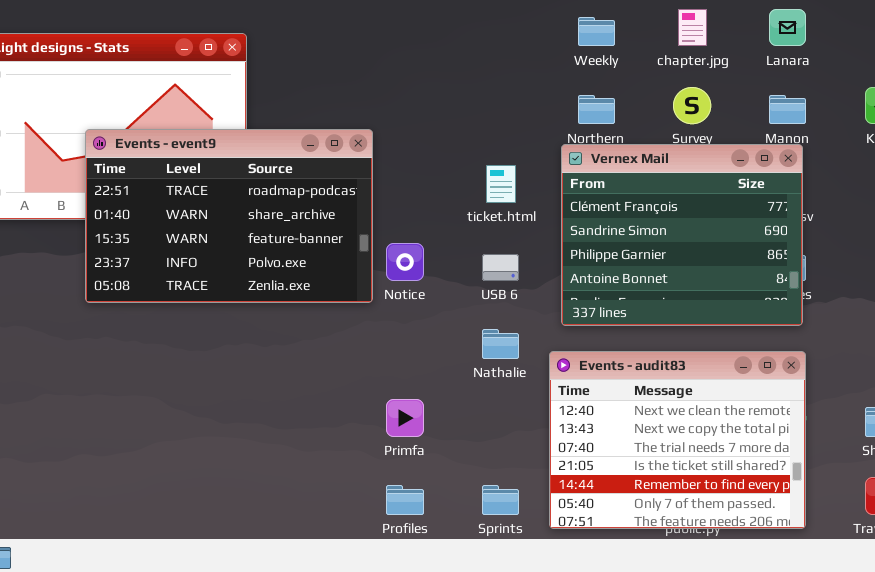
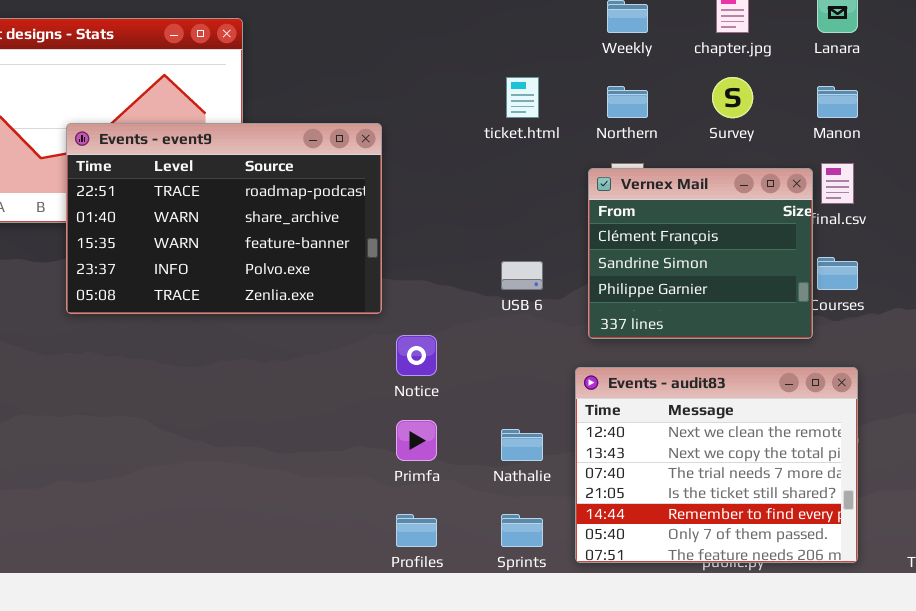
Vernex Mail: [561,144,803,326] -> [588,168,813,339], resized
ticket.html: [486,165,516,203] -> [506,77,539,118], moved
Notice: [386,243,424,281] -> [396,335,437,376], moved
Nathalie: [482,329,519,359] -> [501,429,543,461], moved

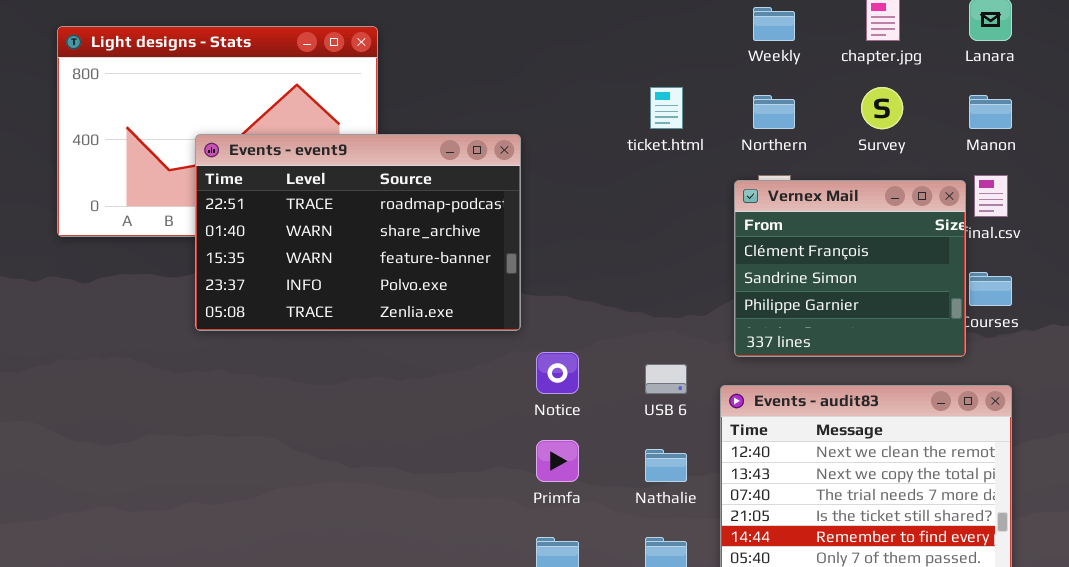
USB 6: [501,261,543,290] -> [645,364,687,394], moved

